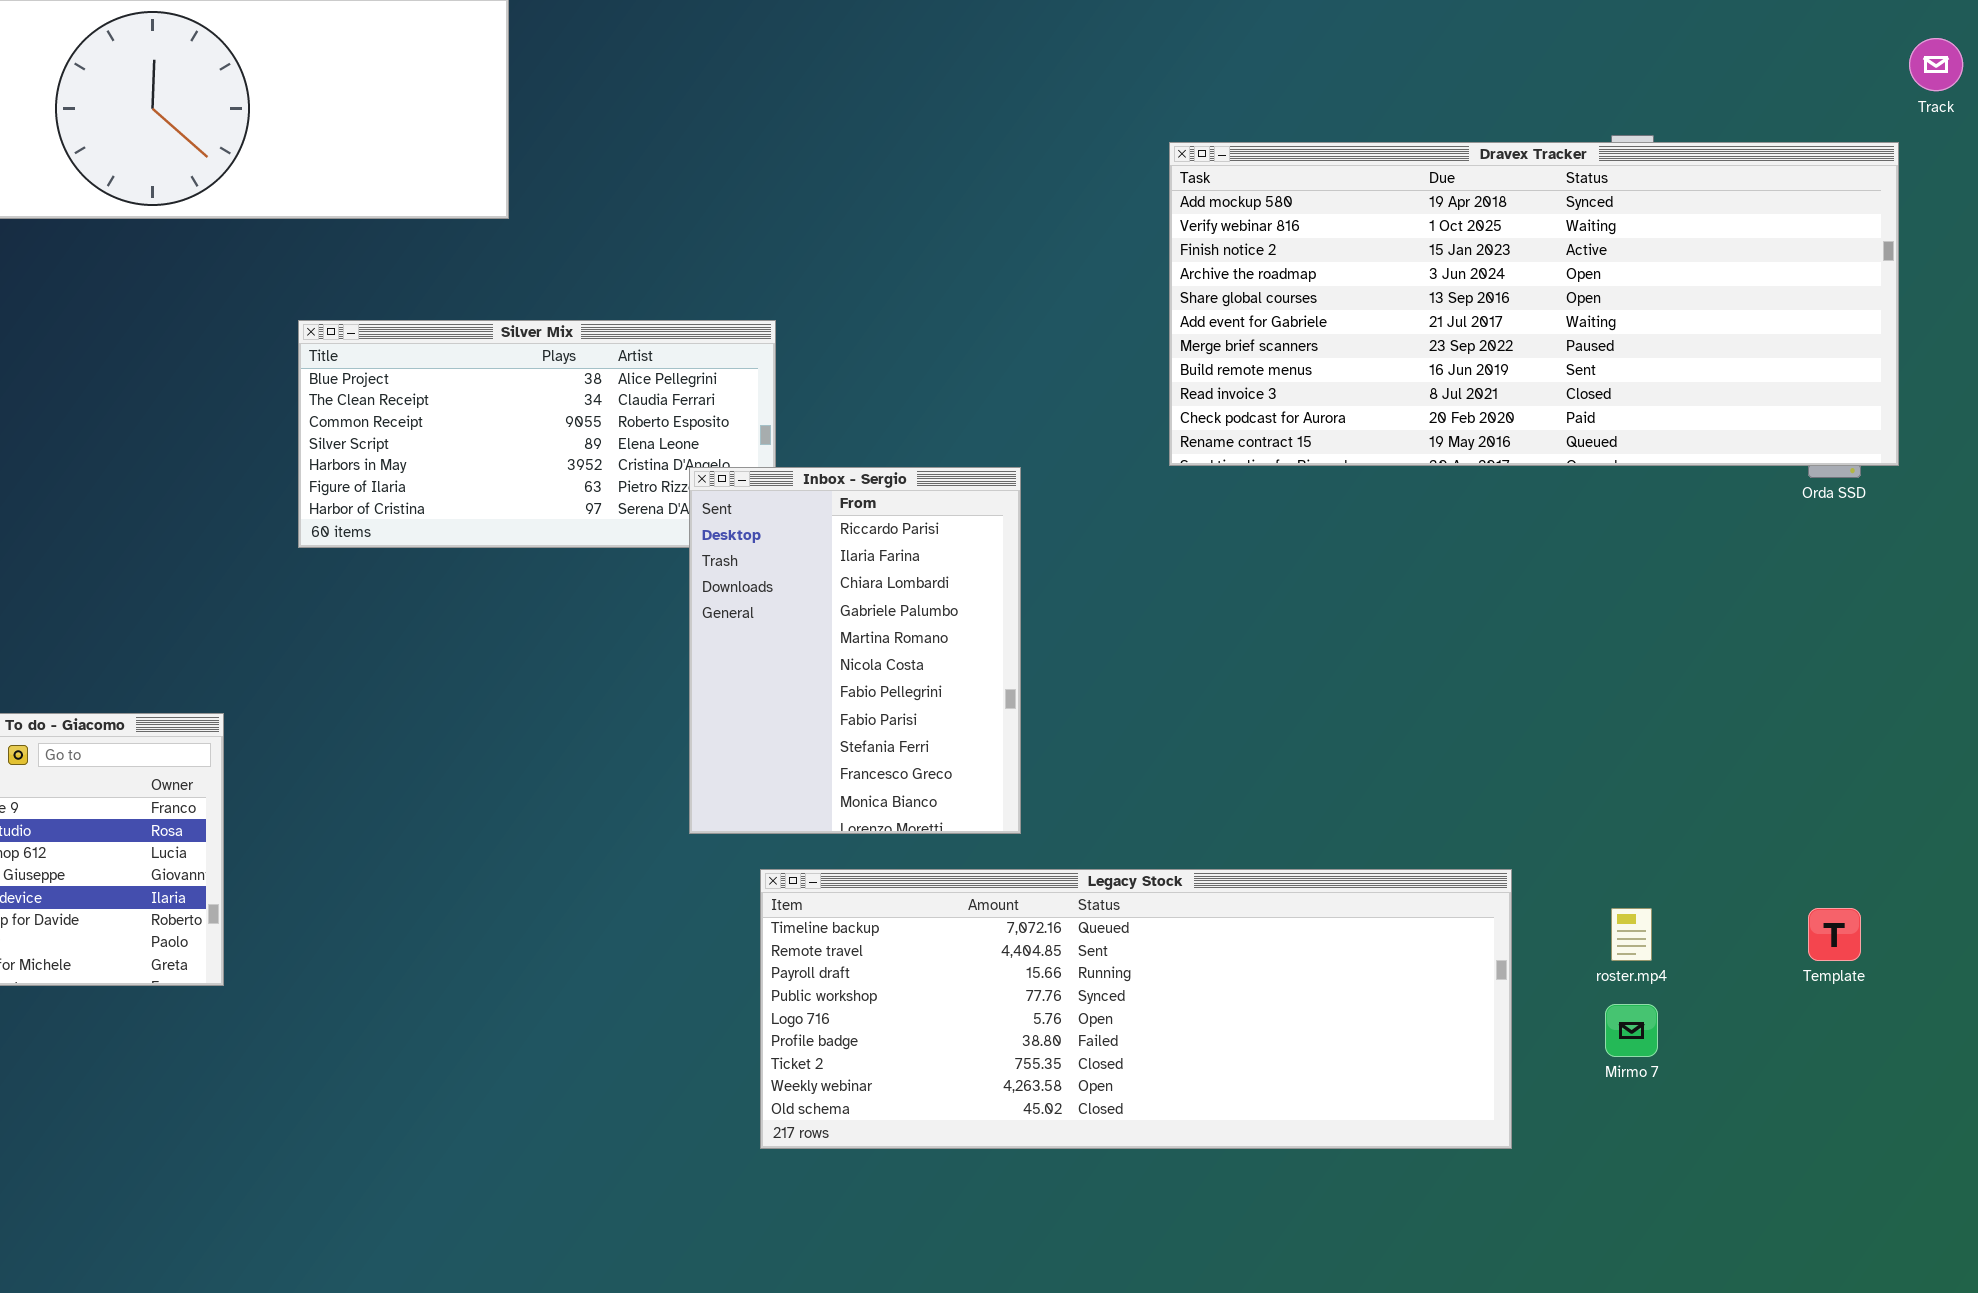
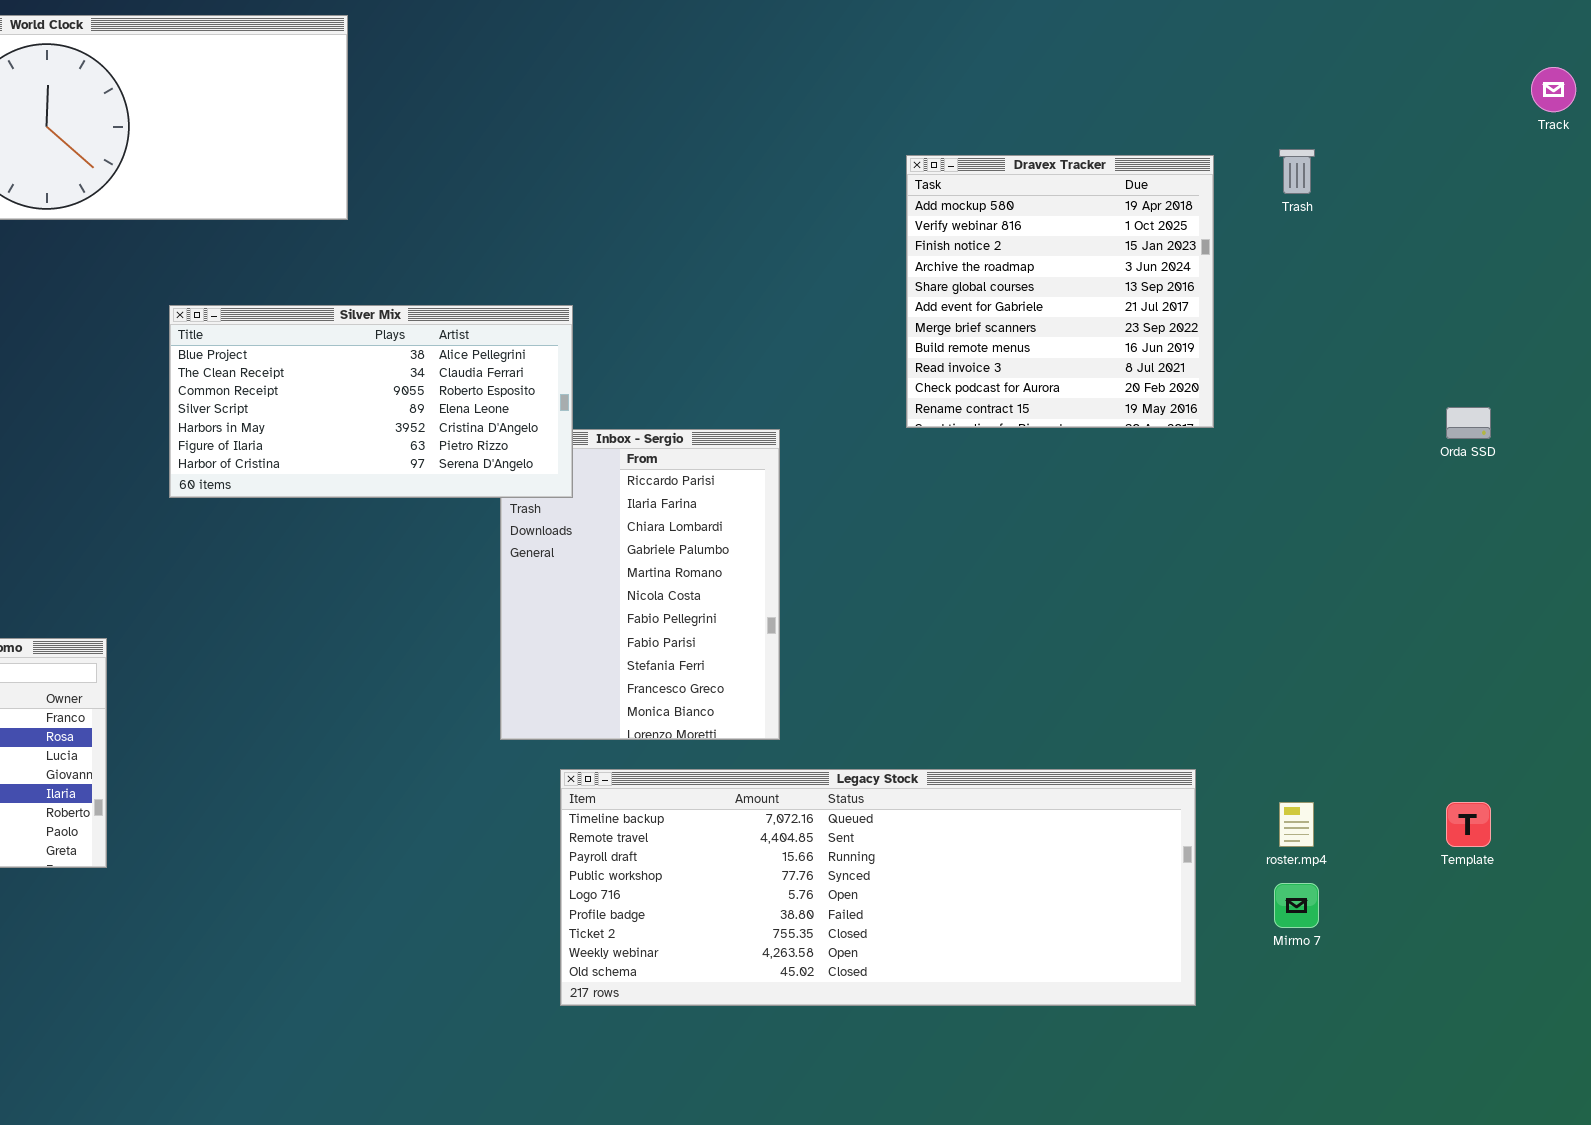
Dravex Tracker: [1169,142,1899,466] -> [906,155,1214,428], resized
Silver Mix: [298,320,776,548] -> [169,305,573,498], raised

